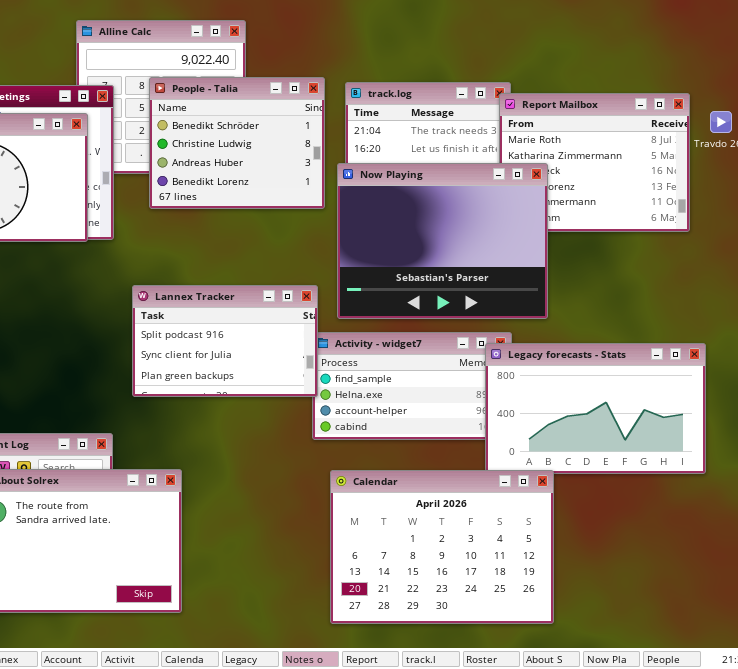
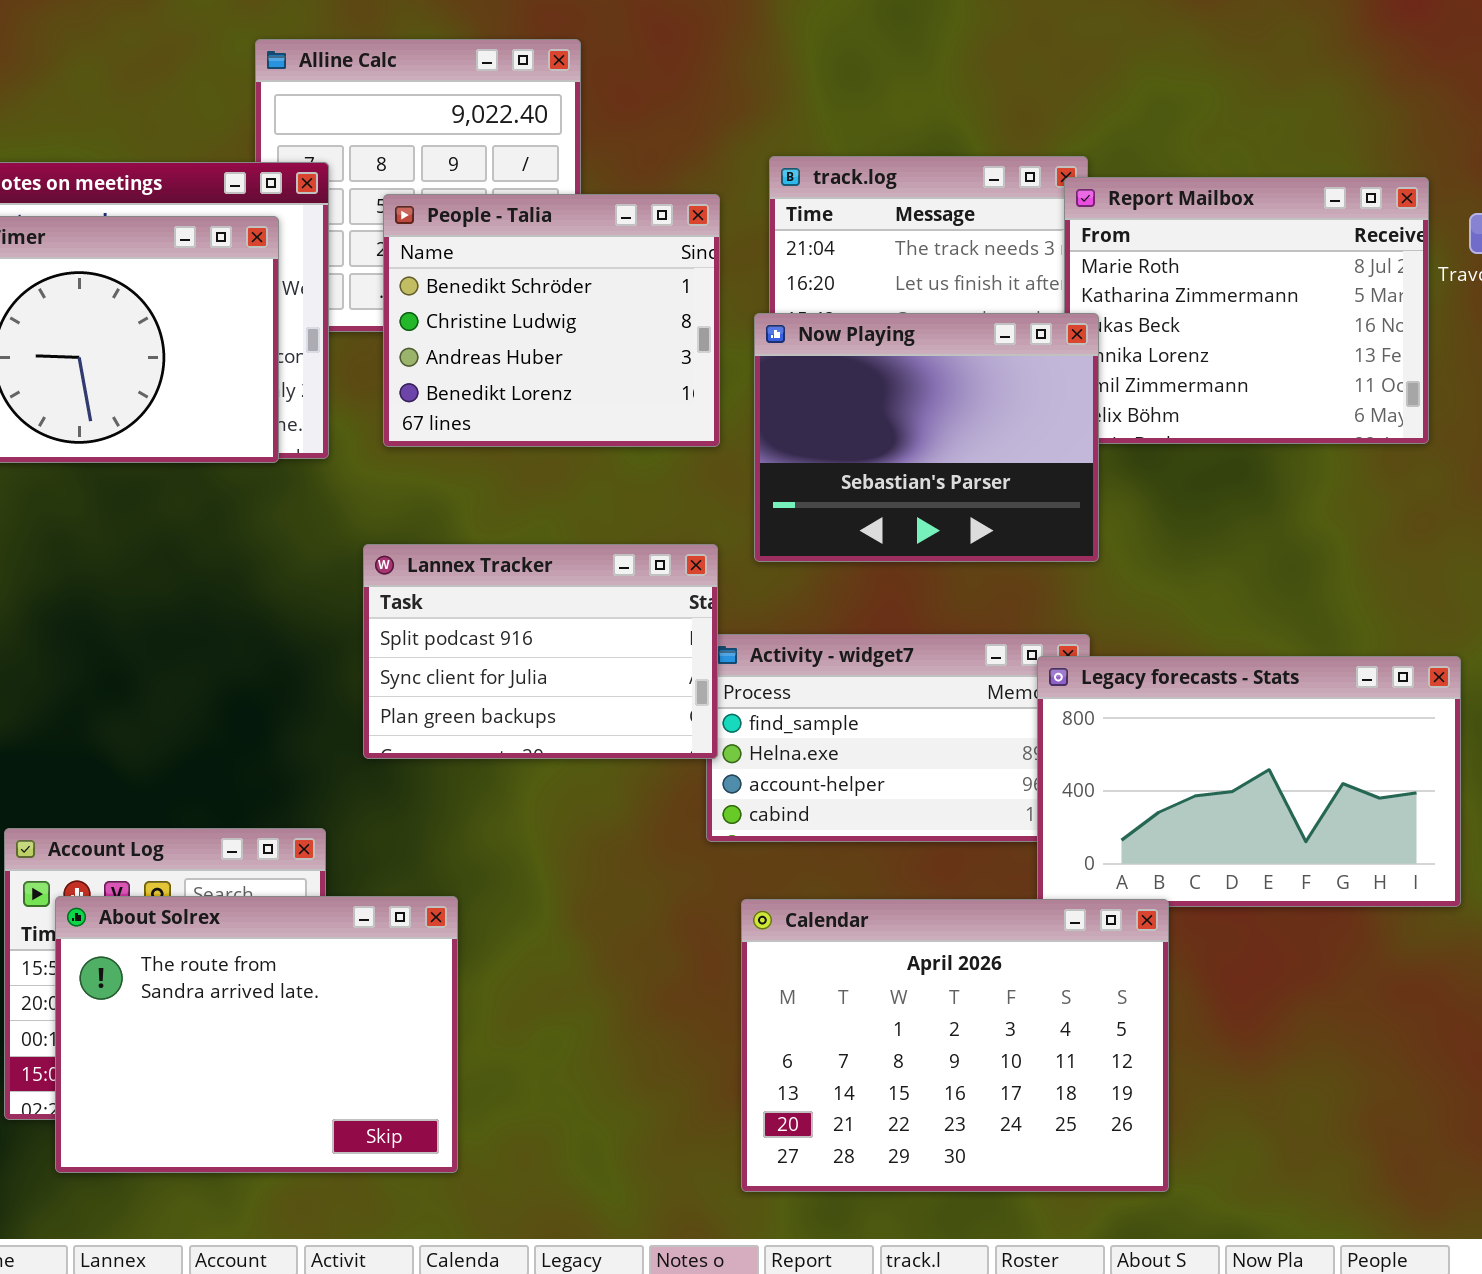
People - Talia: [149,77,325,209] -> [383,194,720,447], moved
Now Playing: [337,163,548,319] -> [754,313,1099,562], resized

